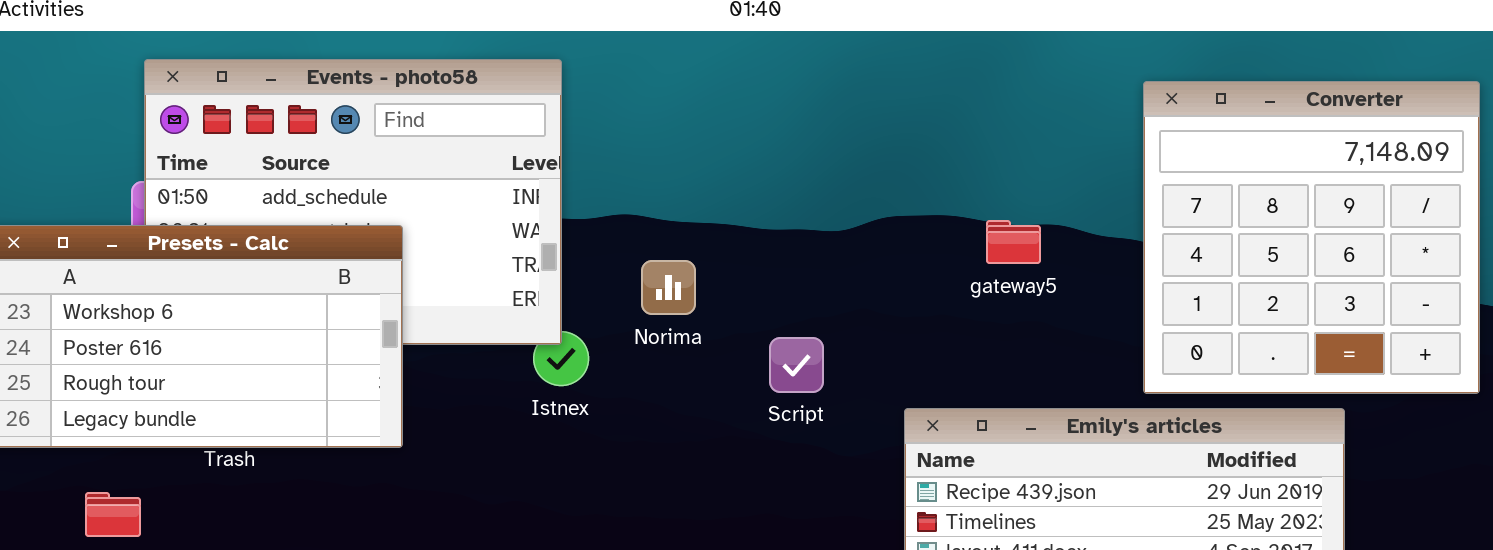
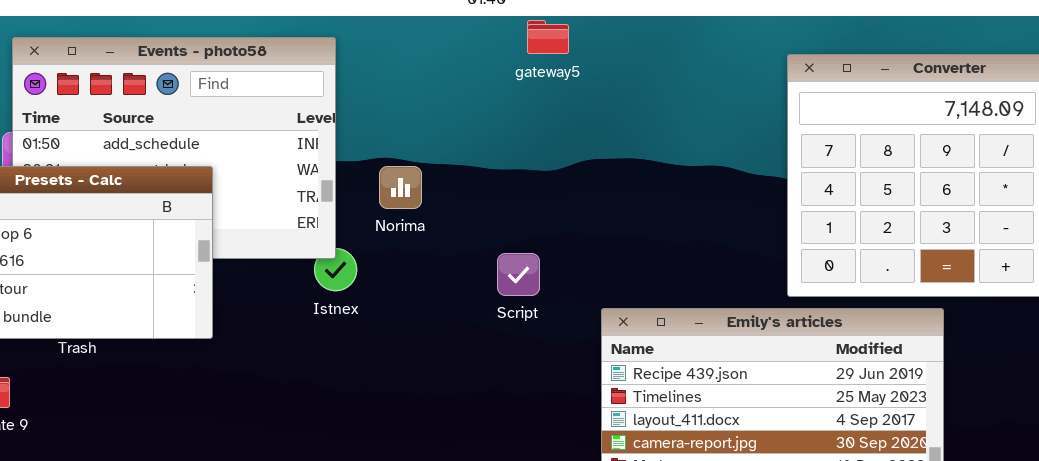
gateway5: [986,220,1041,264] -> [527,20,569,54], moved
Norima: [641,260,696,315] -> [379,166,422,209], moved

